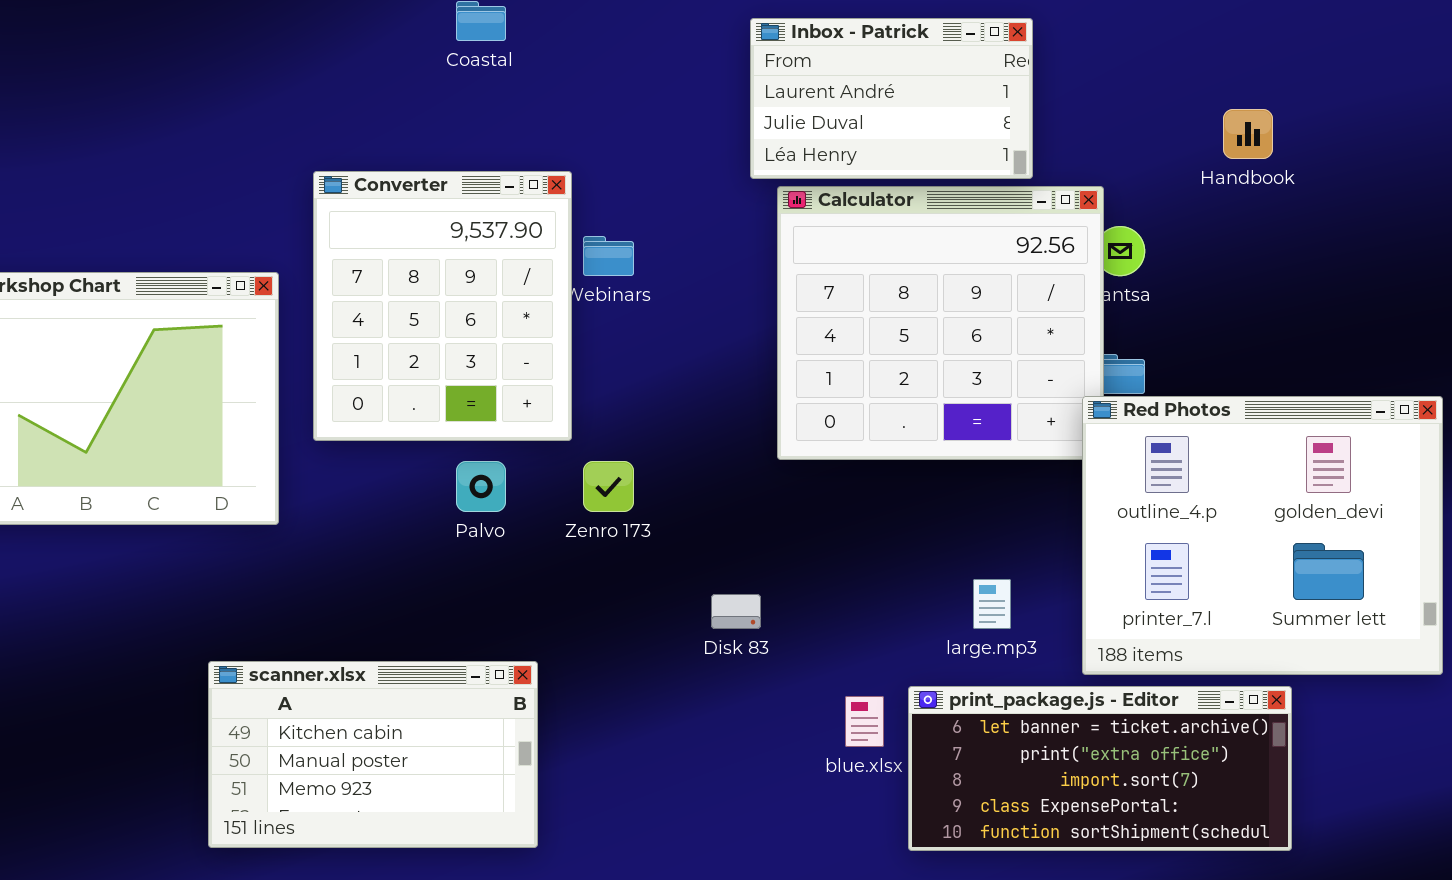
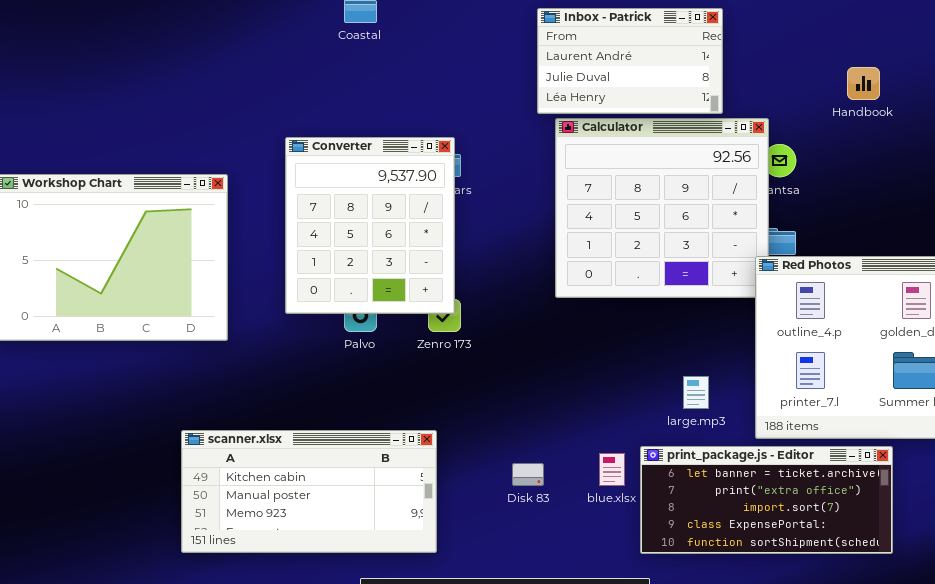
Converter: [313,171,572,441] -> [285,137,455,314], moved
Disk 83: [711,594,761,629] -> [512,463,544,486], moved
scanner.xlsx: [208,661,538,848] -> [181,430,437,553], resized

